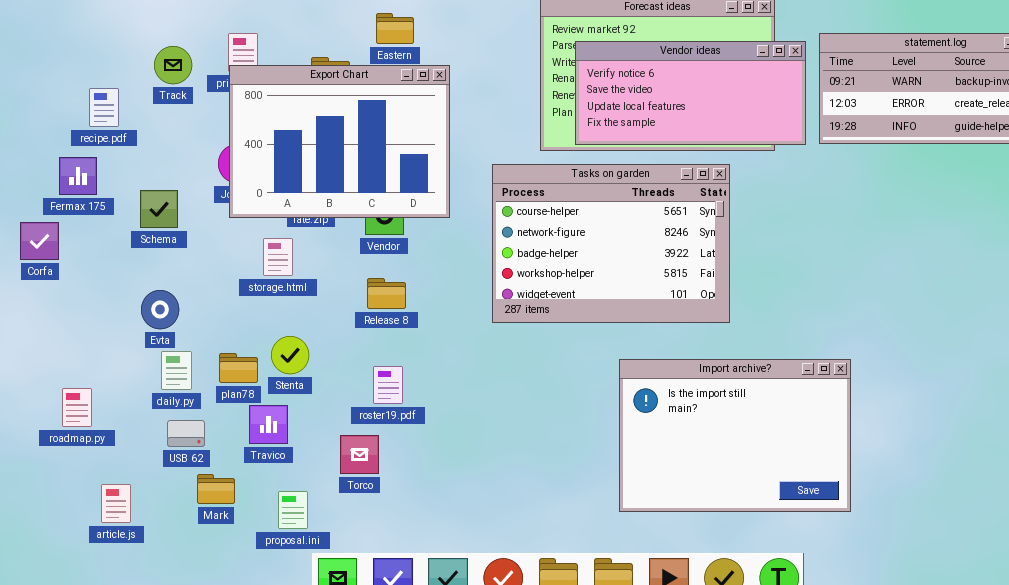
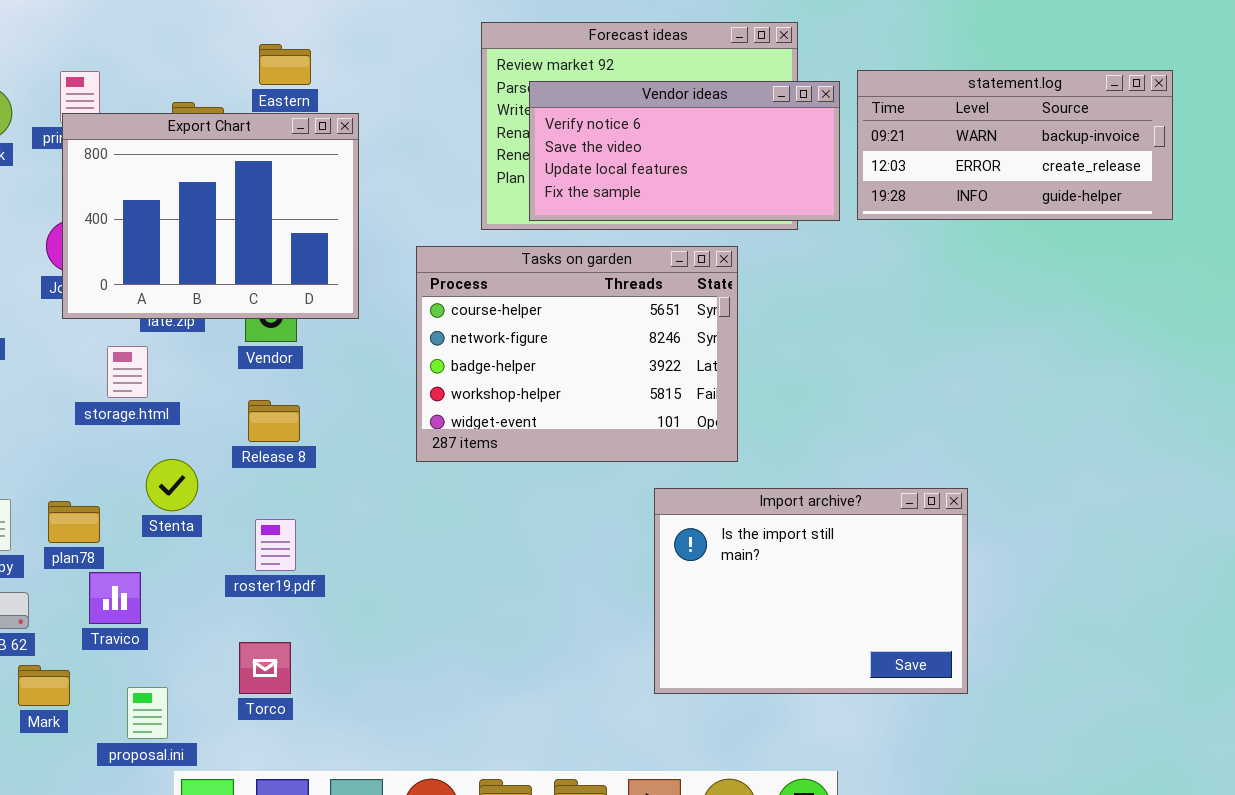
Stenta: [271,336,309,374] -> [146,459,198,511], moved
Import archive?: [619,359,851,512] -> [654,488,968,694], moved
Torco: [340,435,379,474] -> [239,642,291,694], moved

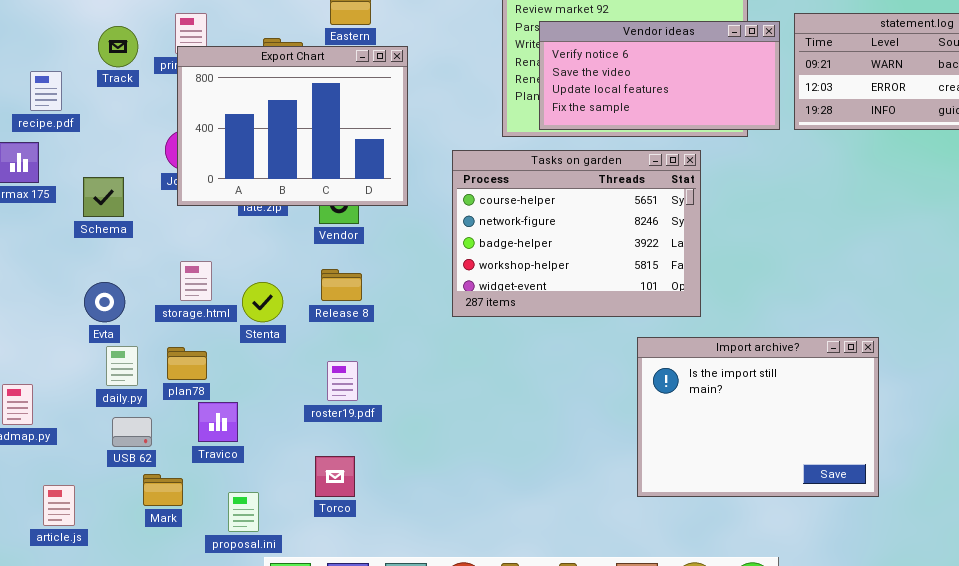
storage.html: [107,346,148,398] -> [180,261,212,301], moved
Stenta: [146,459,198,511] -> [242,282,283,322], moved

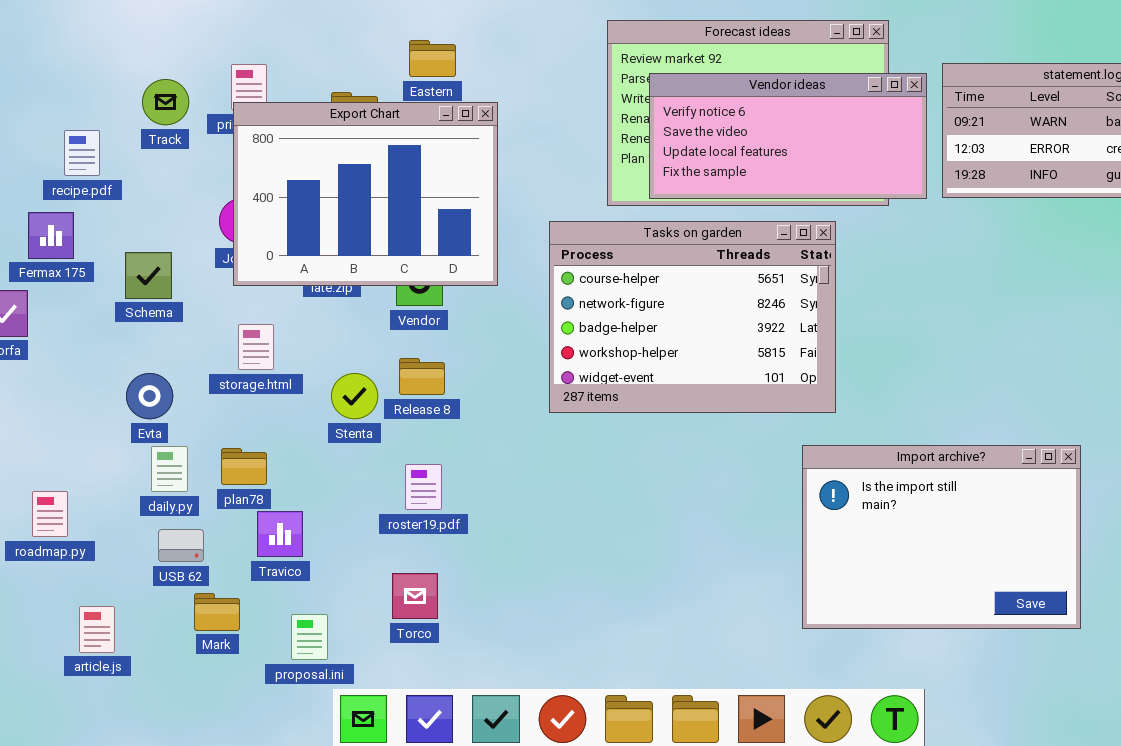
storage.html: [180,261,212,301] -> [238,324,274,370], moved
Stenta: [242,282,283,322] -> [331,373,378,419], moved
Import archive?: [637,337,879,497] -> [802,445,1081,629], moved

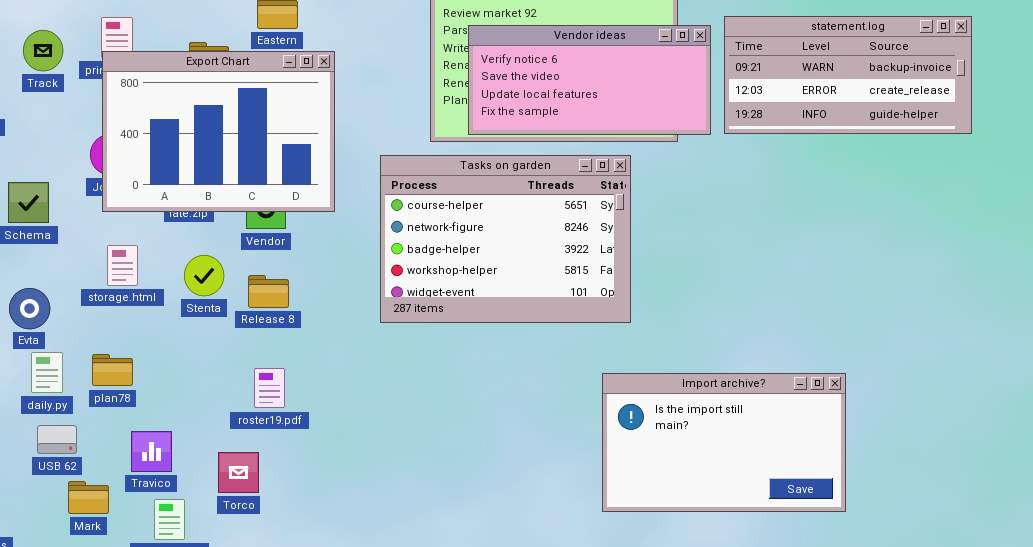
Stenta: [331,373,378,419] -> [184,255,224,296], moved
Import archive?: [802,445,1081,629] -> [602,373,846,512], resized
Travico: [257,511,303,557] -> [131,431,172,472], moved
Torco: [392,573,438,619] -> [218,452,259,493], moved

